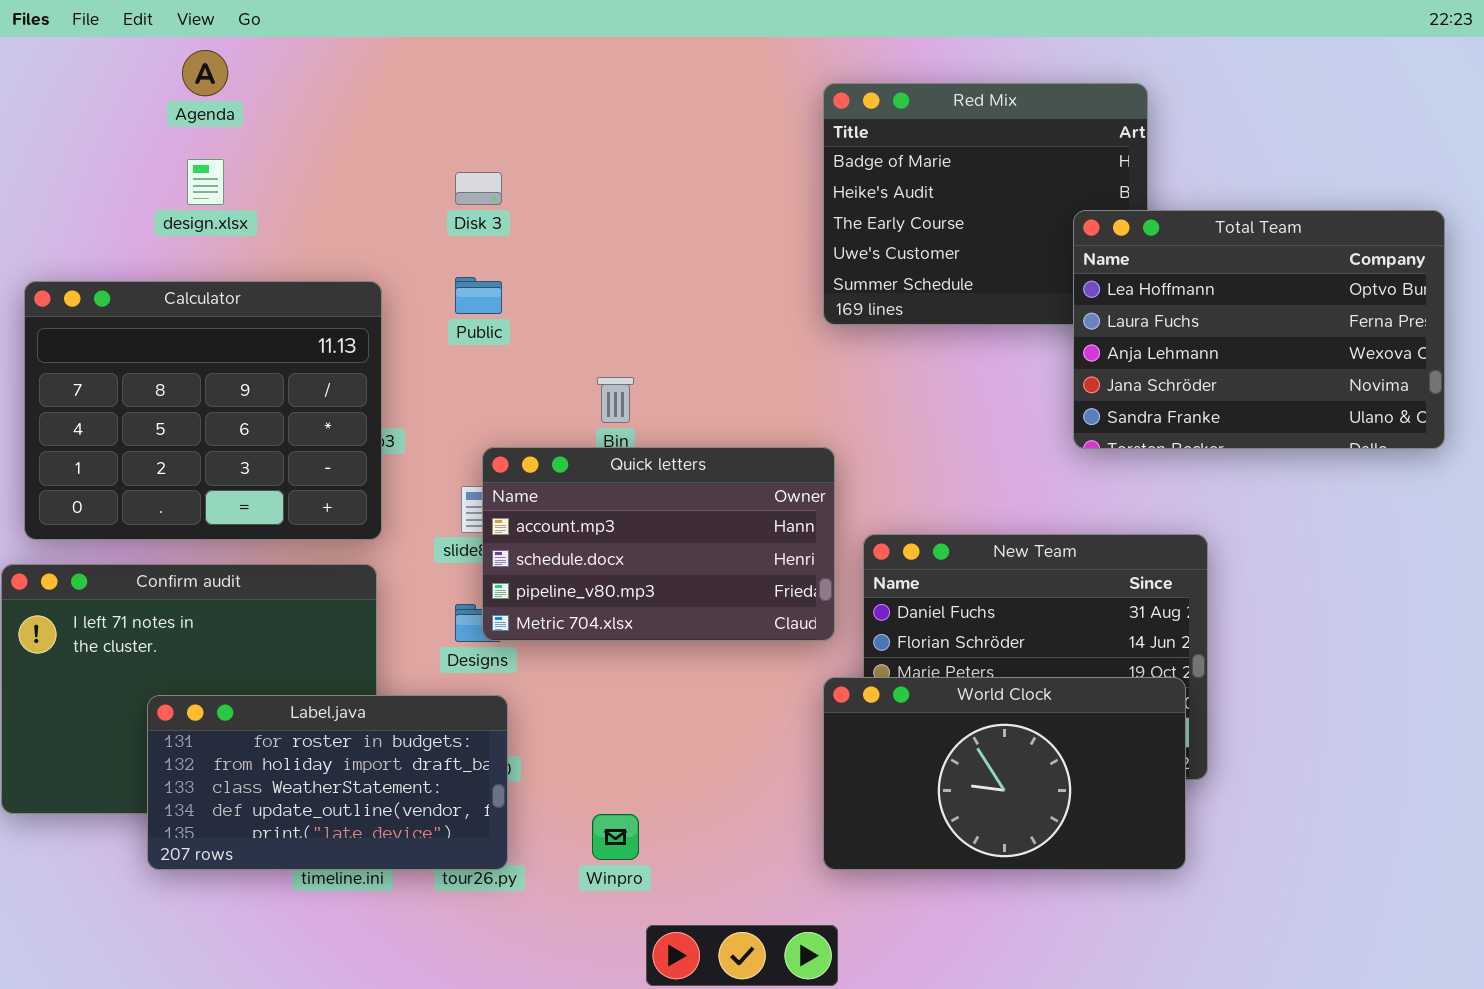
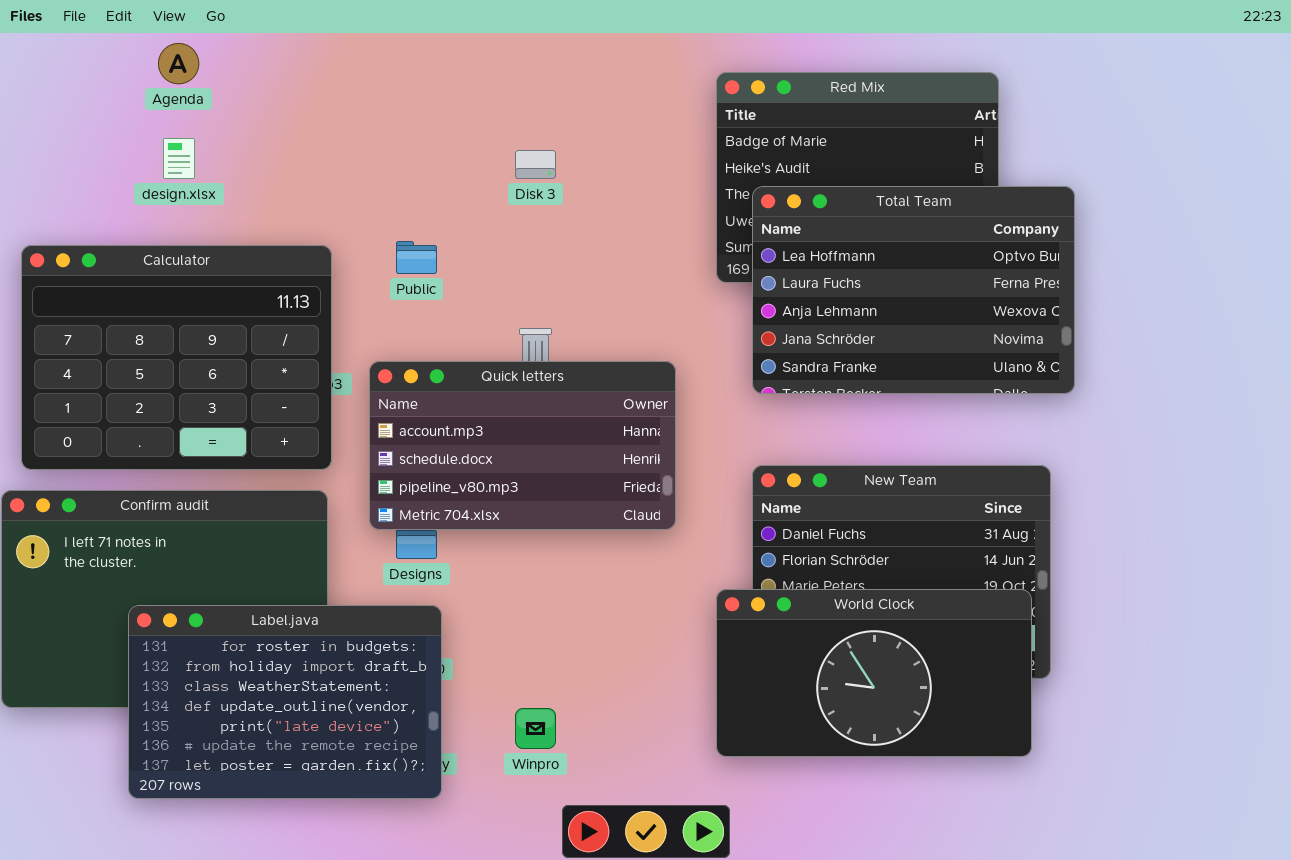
Disk 3: [455,172,502,205] -> [515,150,556,179], moved
Total Team: [1073,210,1445,449] -> [752,186,1075,394], moved
Quick letters: [482,447,835,641] -> [369,361,676,530], moved
Label.java: [147,695,508,870] -> [128,605,442,799], resized

